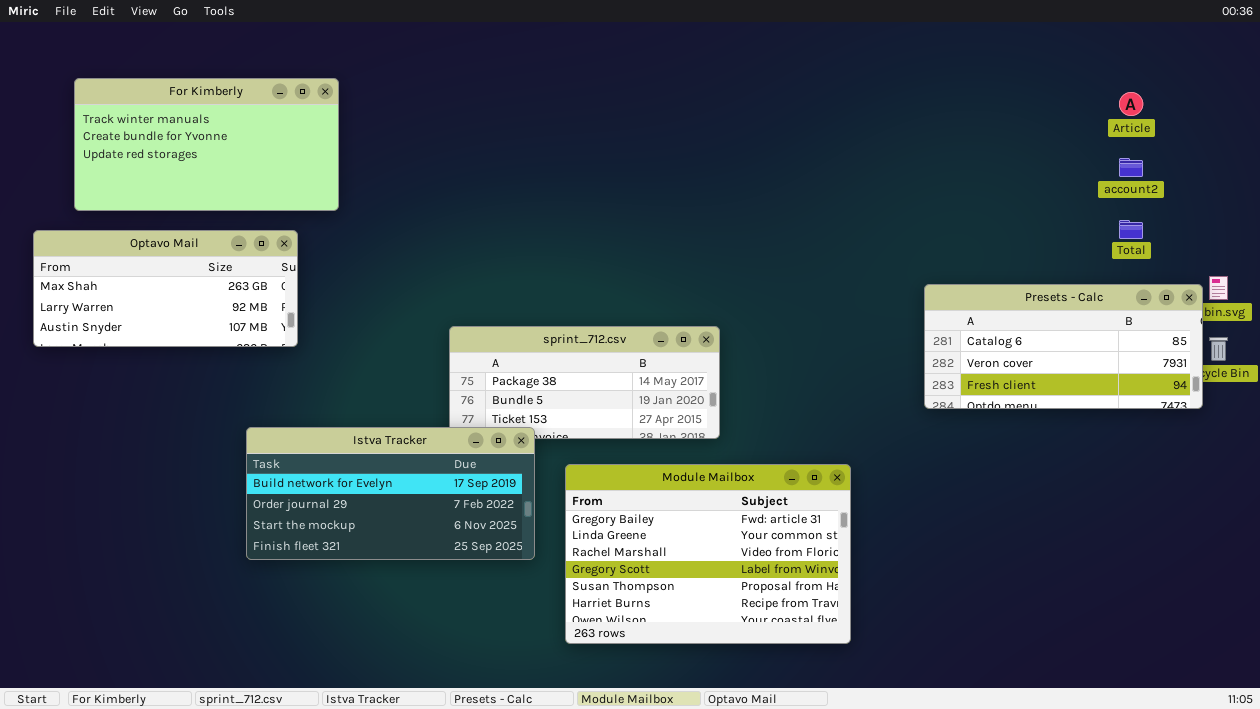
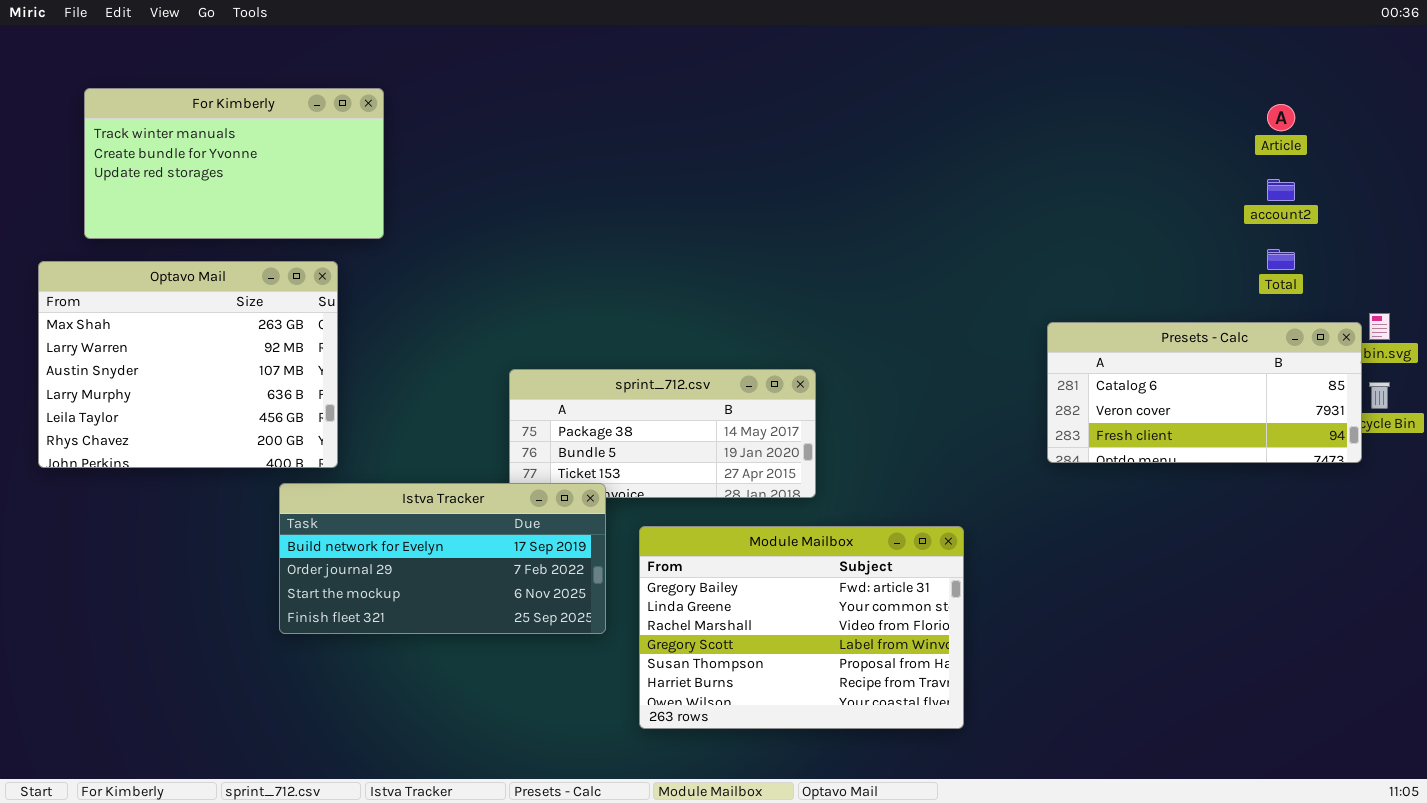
Optavo Mail: [33,230,298,347] -> [38,261,338,468], resized

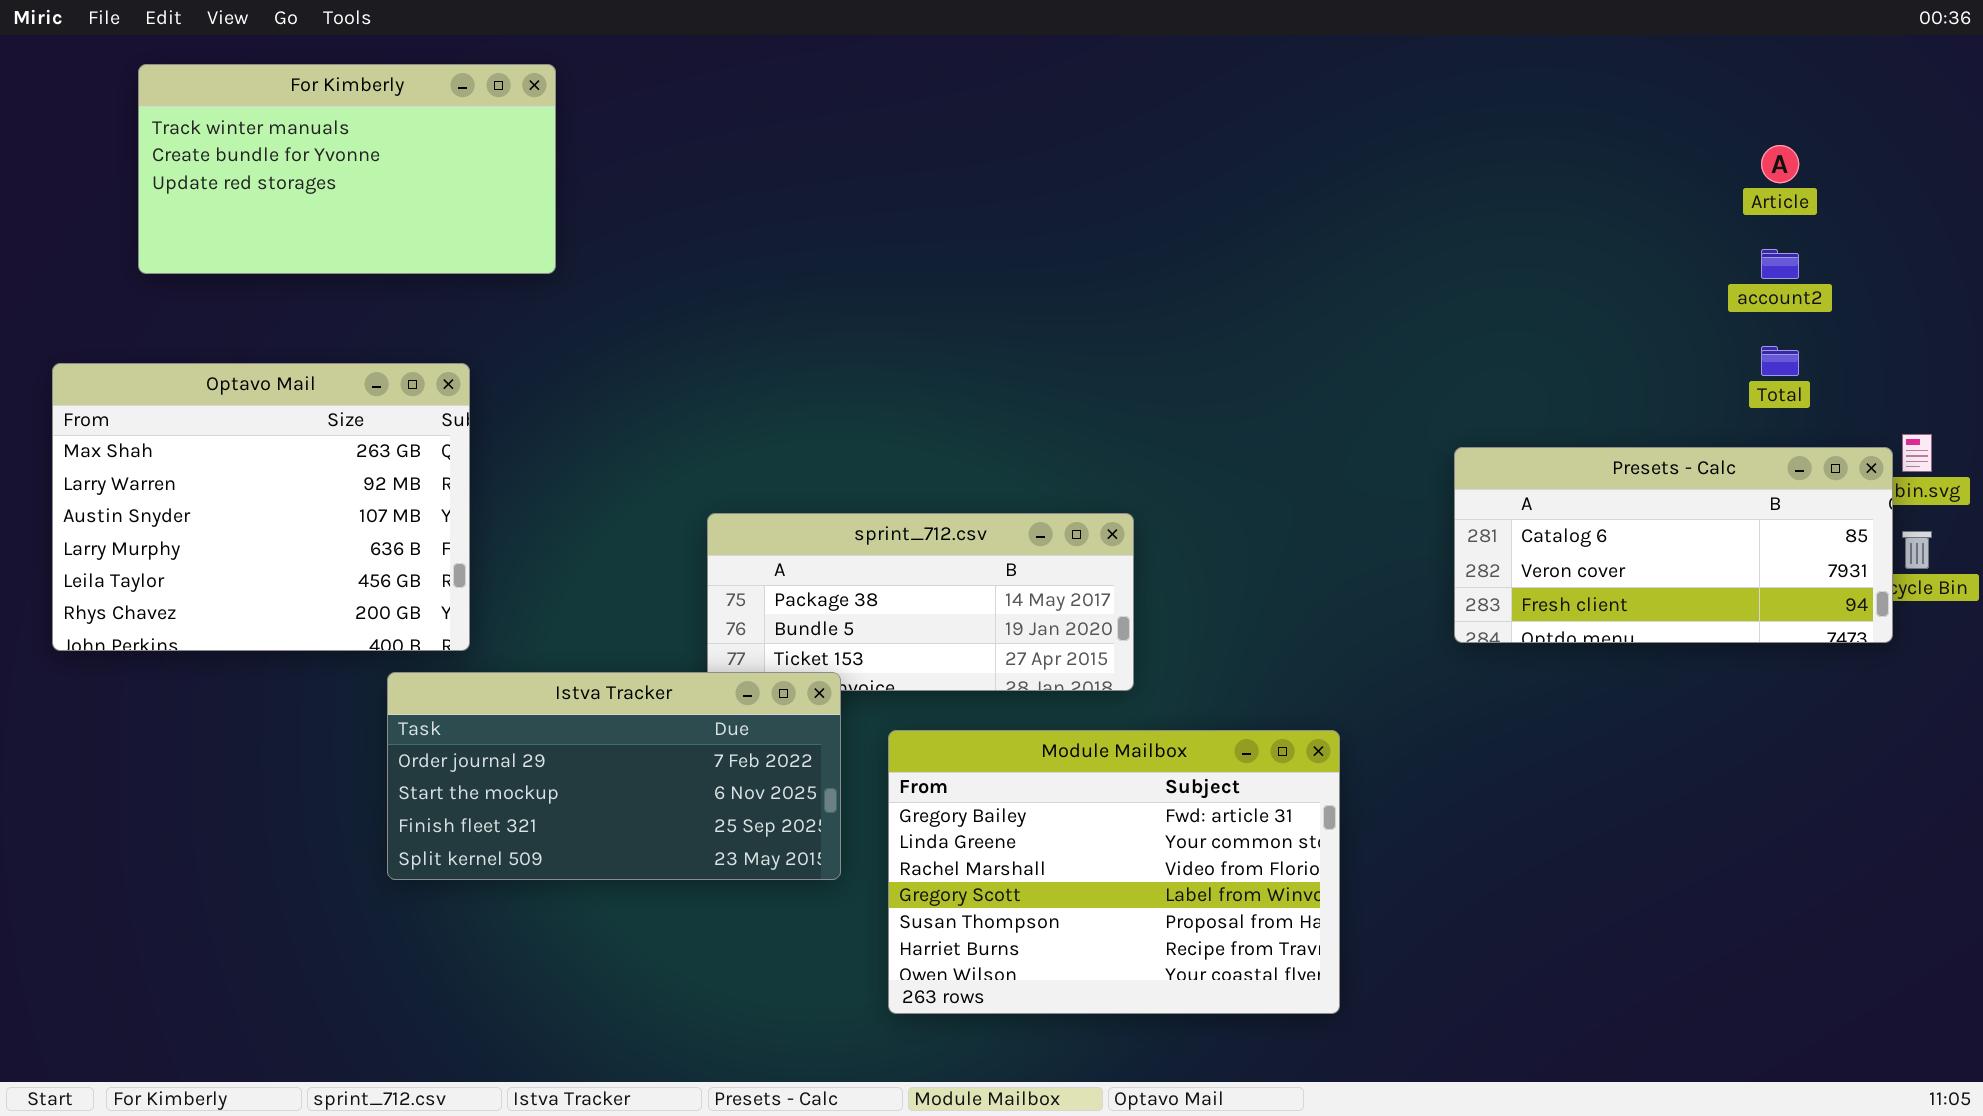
For Kimberly: [84,88,384,239] -> [138,64,556,274], moved
Istva Tracker: [279,483,606,634] -> [387,672,841,880], scrolled down 1 row

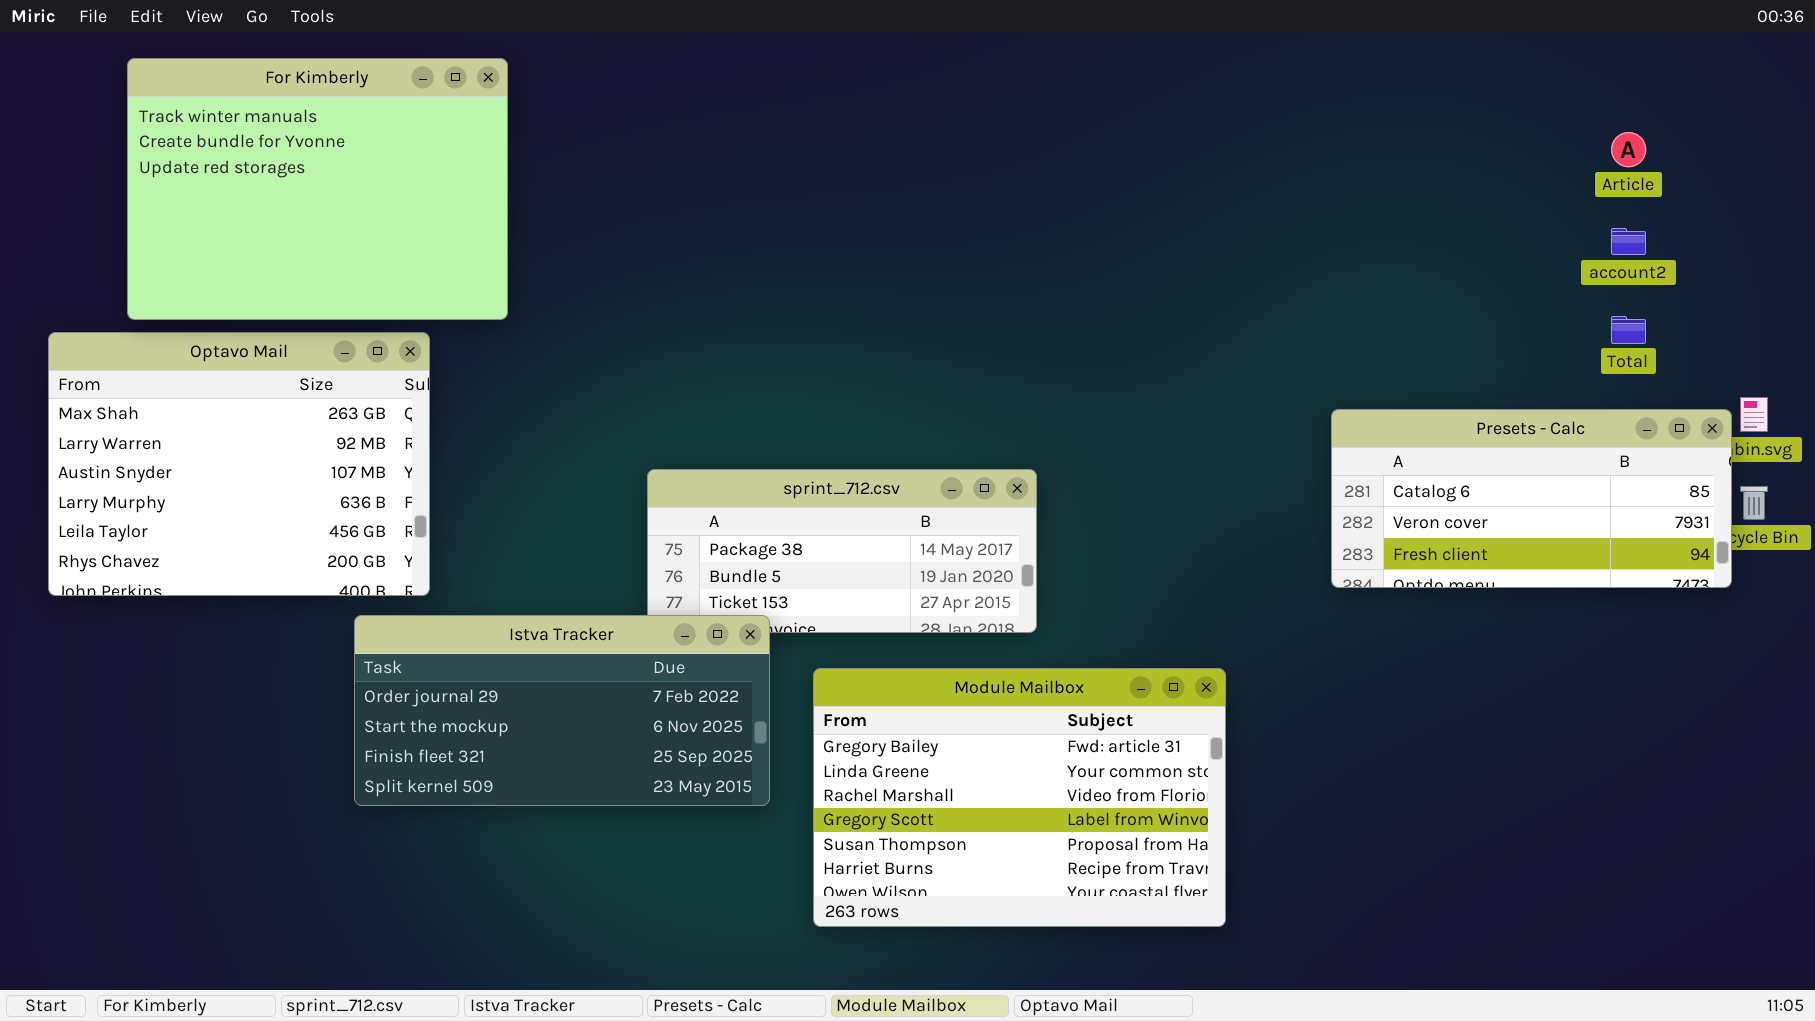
For Kimberly: [138,64,556,274] -> [127,58,508,320], resized

